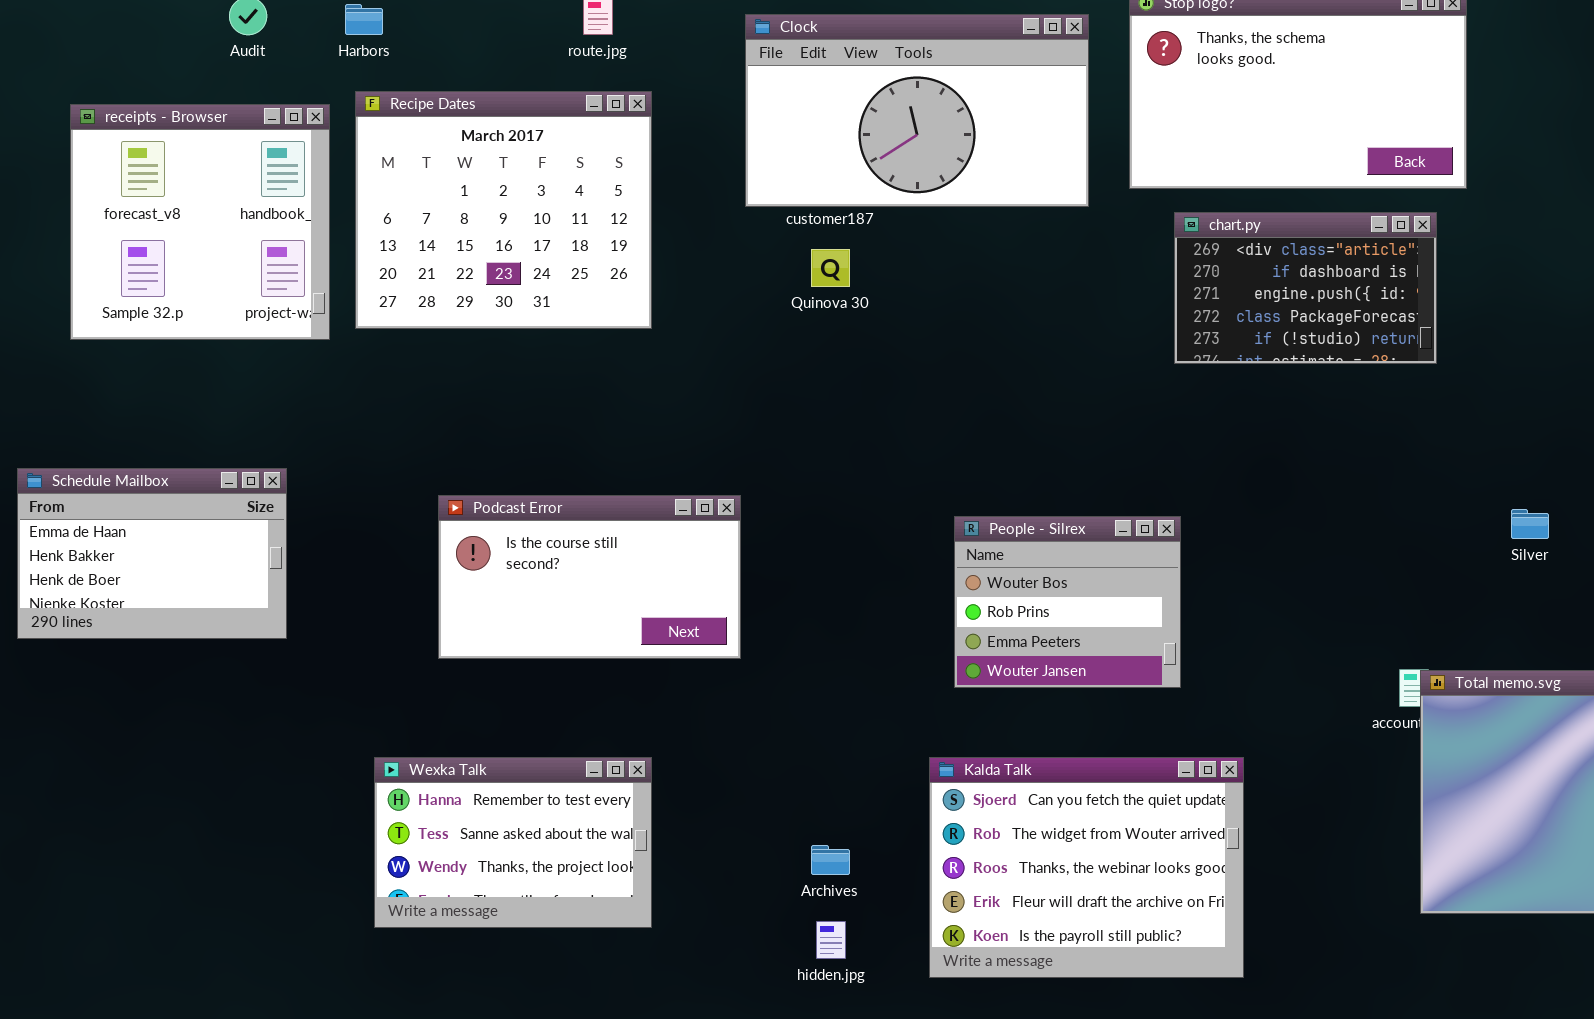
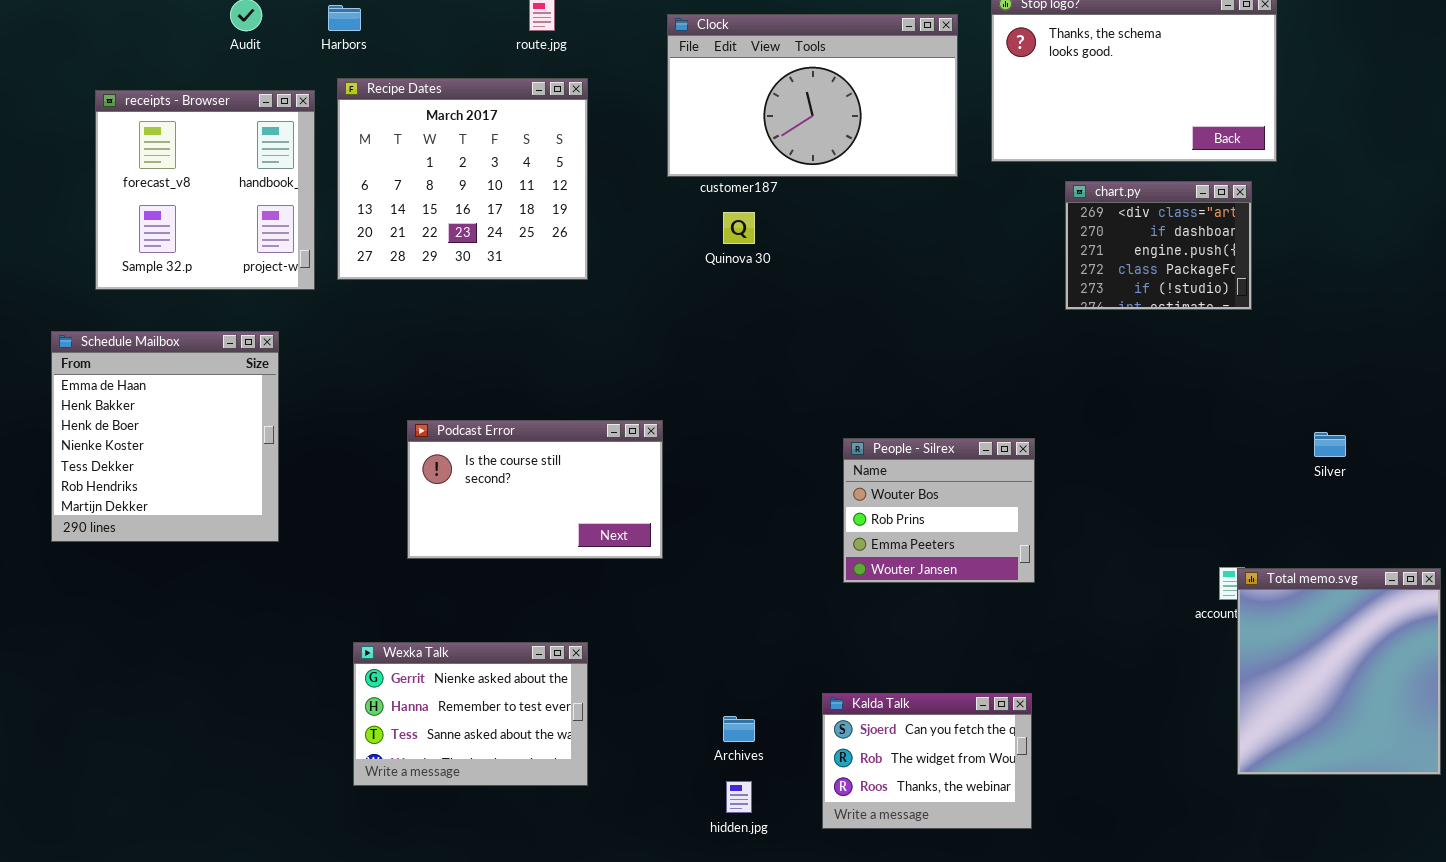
chart.py: [1174,212,1437,364] -> [1065,181,1252,310], resized
Schedule Mailbox: [17,468,287,639] -> [51,331,279,542], resized
Wexka Talk: [374,757,652,928] -> [353,642,588,786], scrolled up 1 row
Kalda Talk: [929,757,1244,978] -> [822,693,1032,829], resized

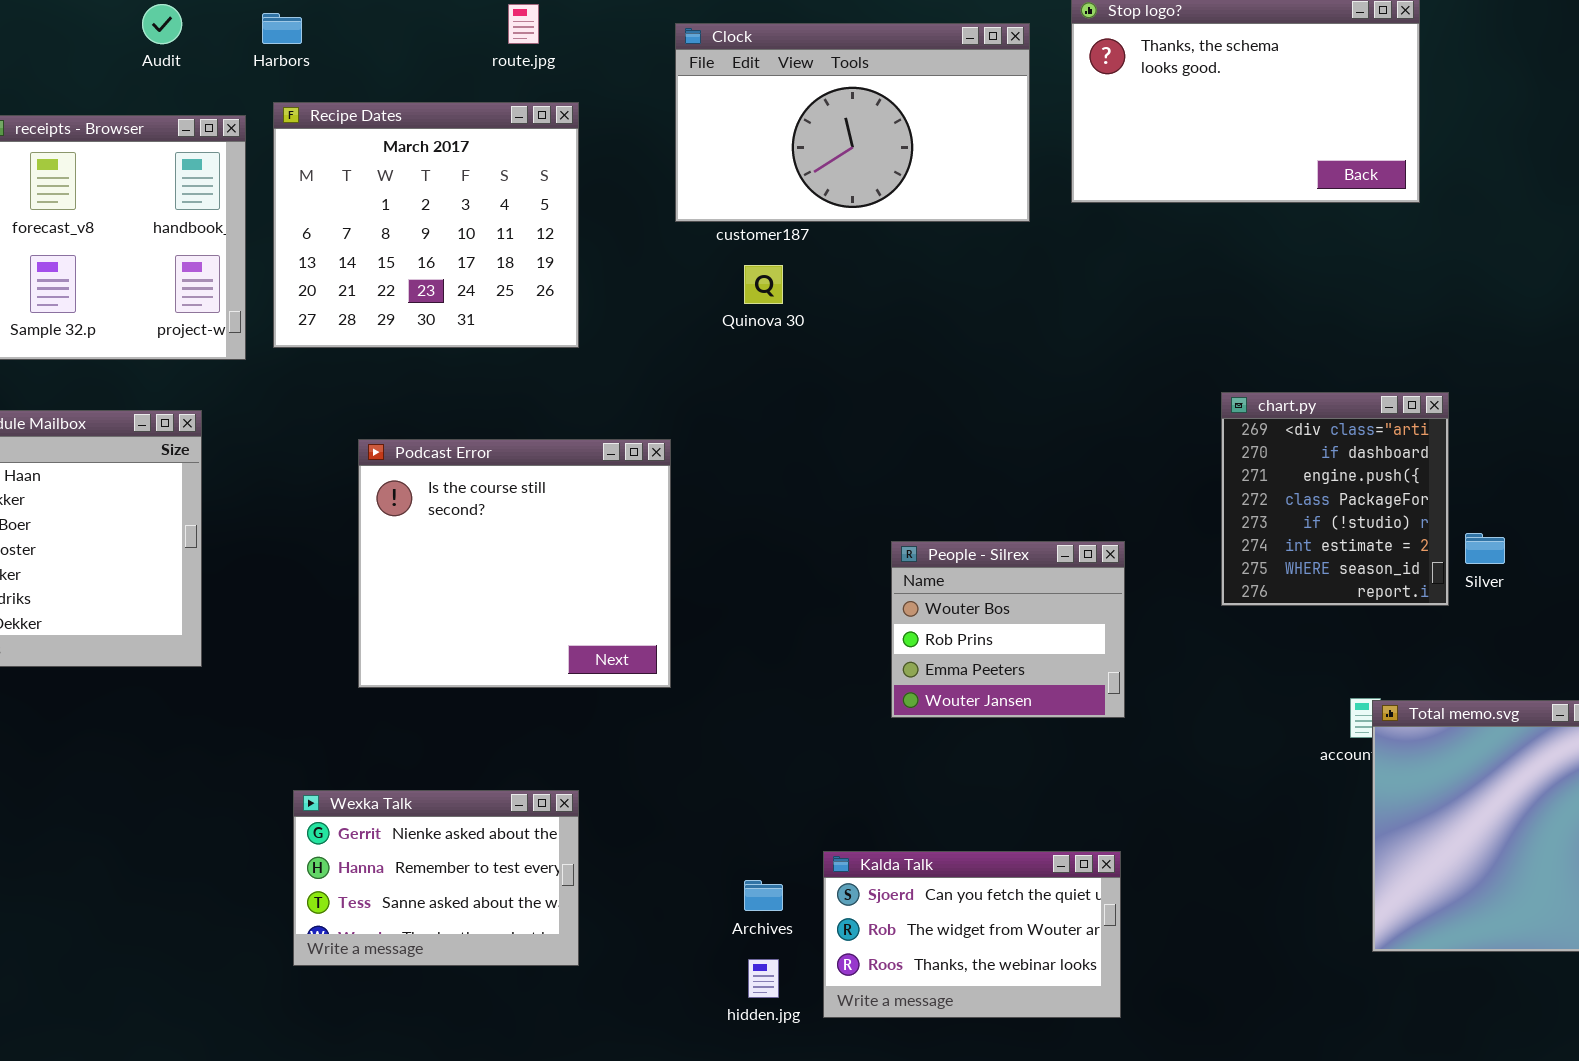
chart.py: [1065,181,1252,310] -> [1221,392,1449,606], moved, resized
Podcast Error: [407,420,663,559] -> [358,439,671,688], resized
Kalda Talk: [822,693,1032,829] -> [823,851,1121,1018], resized

